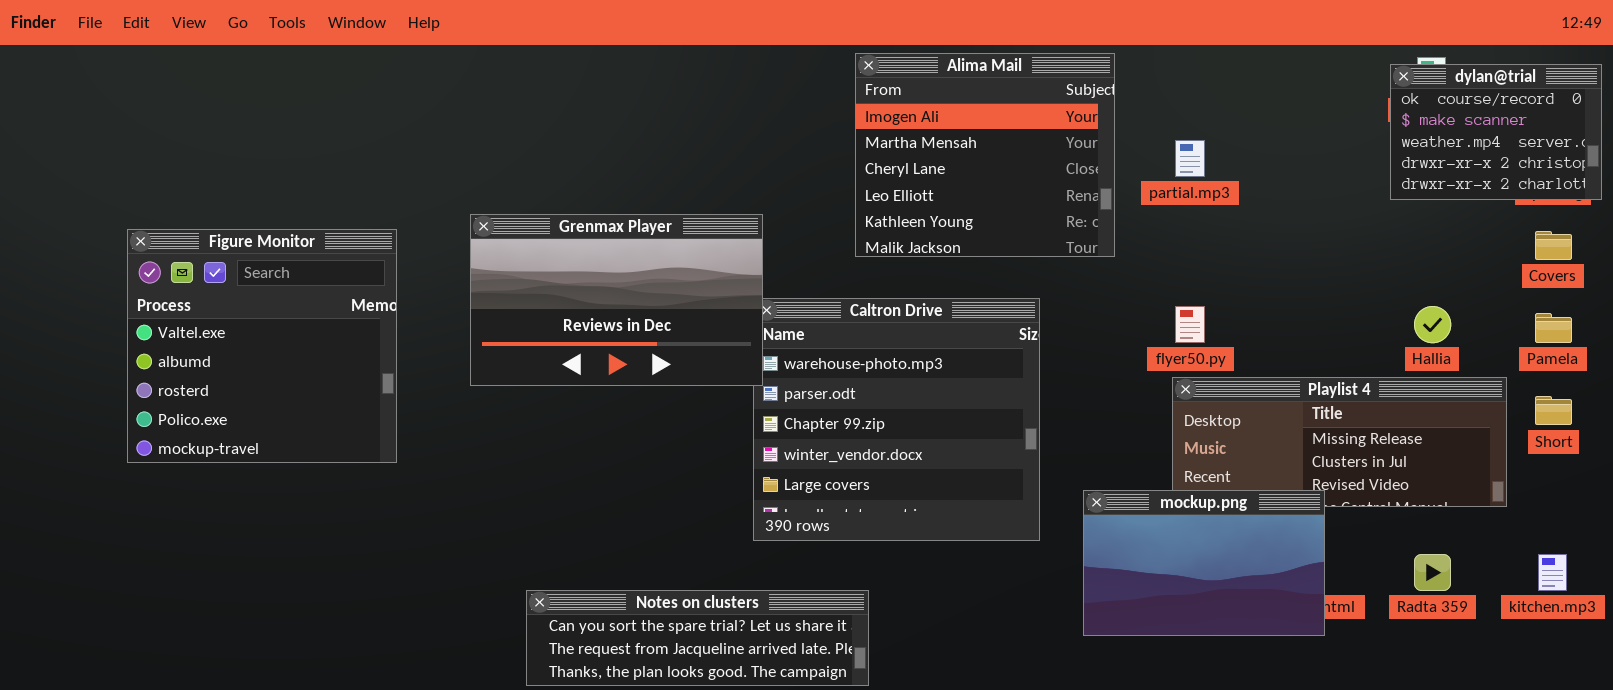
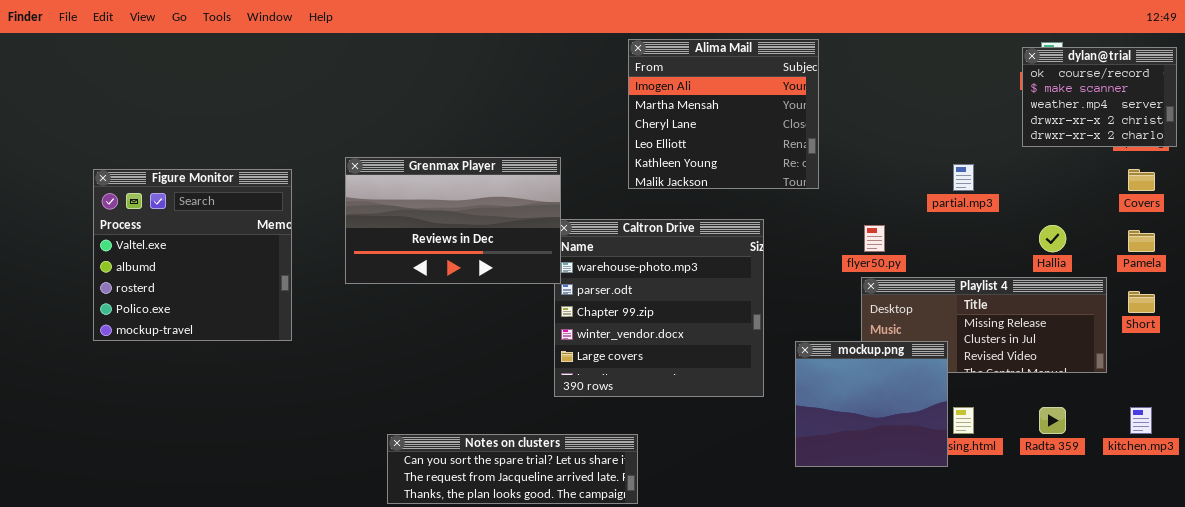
partial.mp3: [1175,140,1205,177] -> [953,164,974,191], moved
mockup.png: [1083,490,1325,636] -> [795,341,948,467], resized

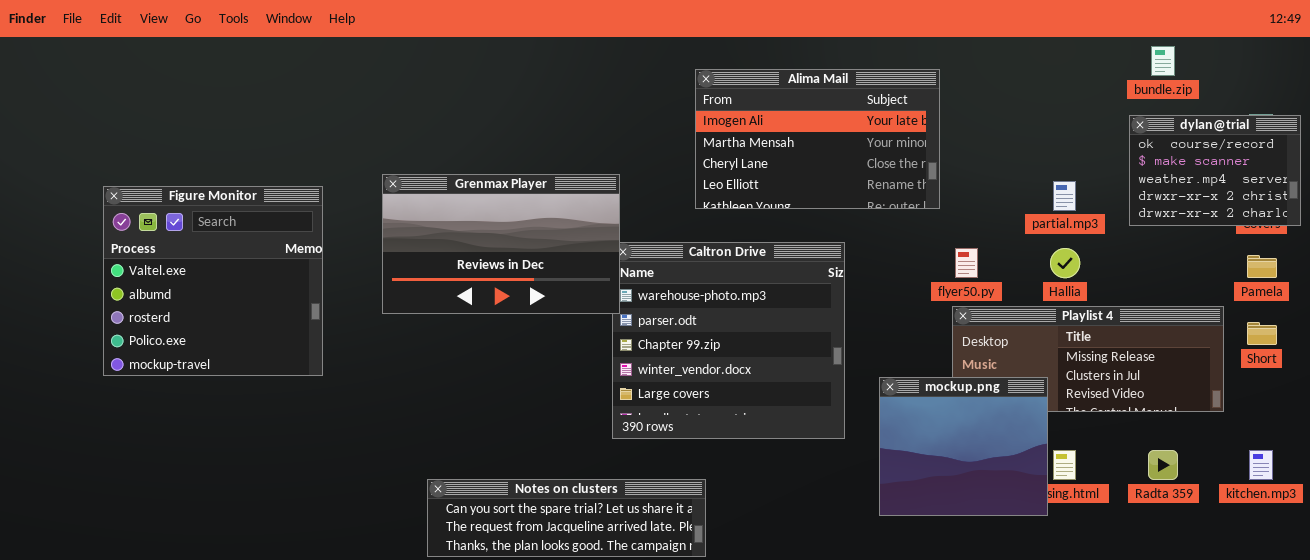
Alima Mail: [628,39,819,189] -> [695,69,940,209], resized
dylan@trial: [1022,47,1177,147] -> [1129,115,1301,226], moved
Hallia: [1039,225,1066,252] -> [1050,248,1080,278], moved

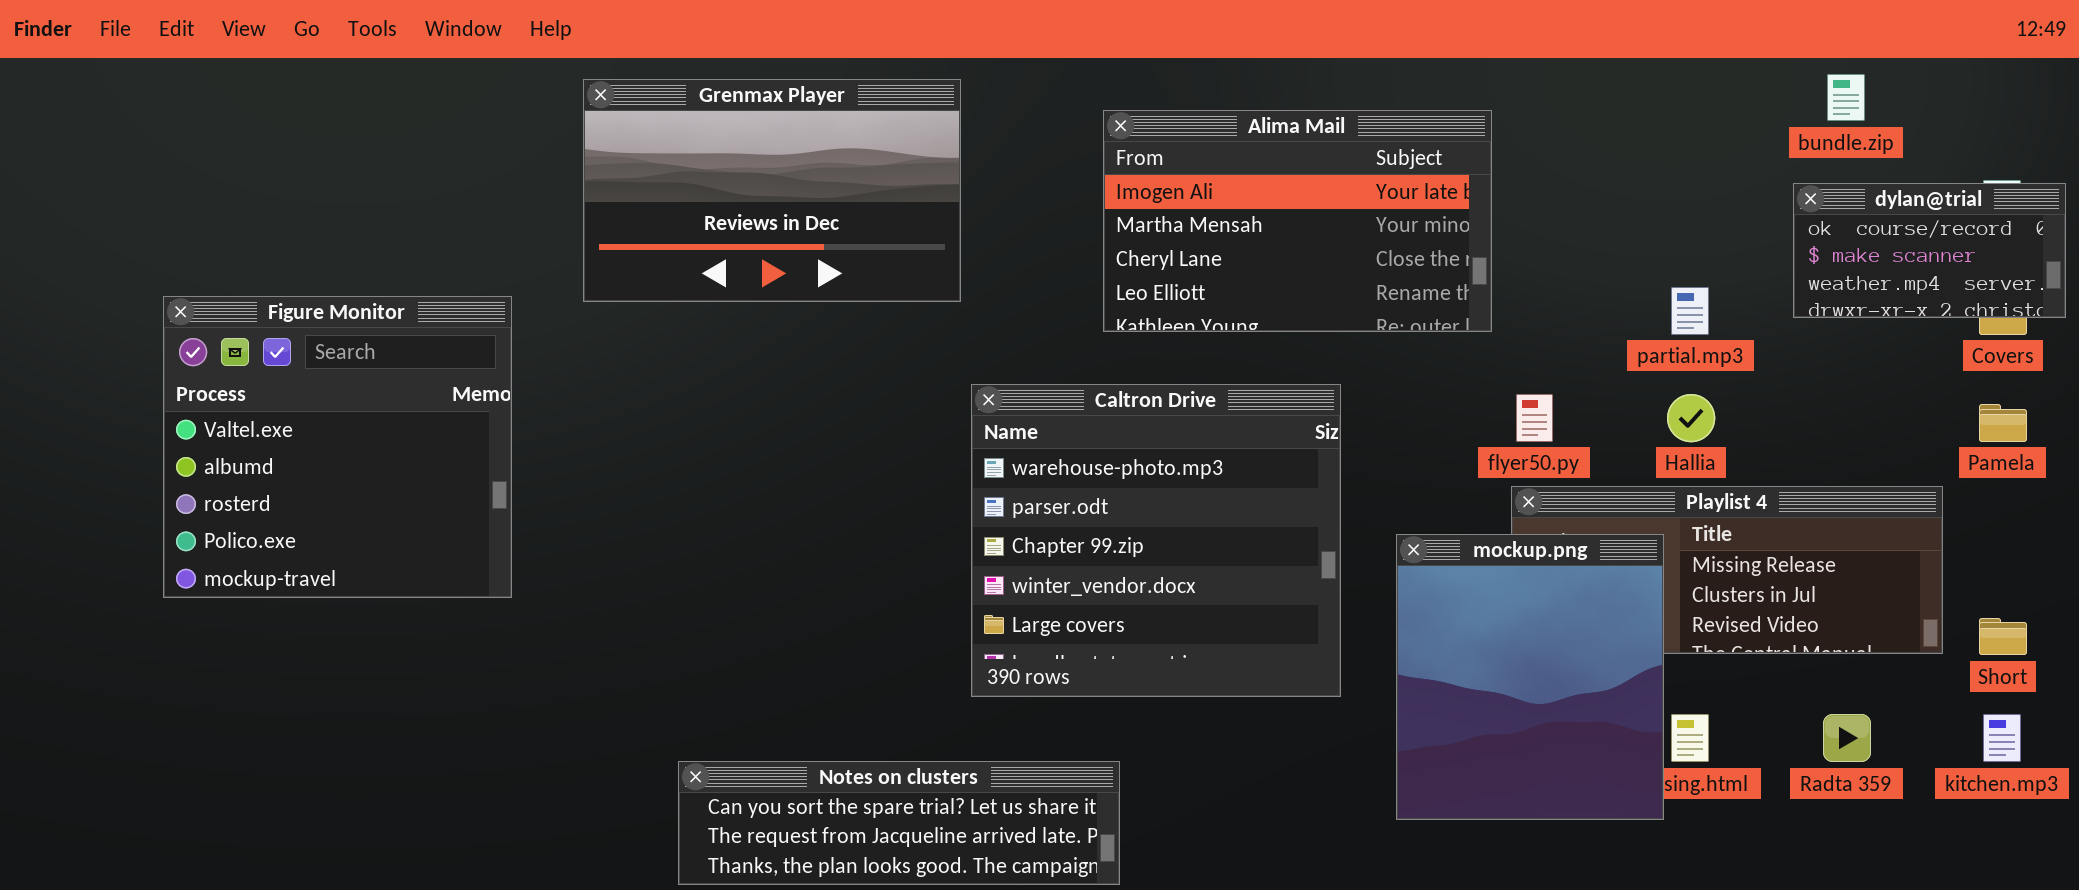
dylan@trial: [1129,115,1301,226] -> [1793,183,2066,318], resized
Grenmax Player: [382,174,620,314] -> [583,79,961,302], moved
Short: [1247,322,1277,345] -> [1979,618,2027,655], moved
mockup.png: [879,377,1048,516] -> [1396,534,1664,820], resized

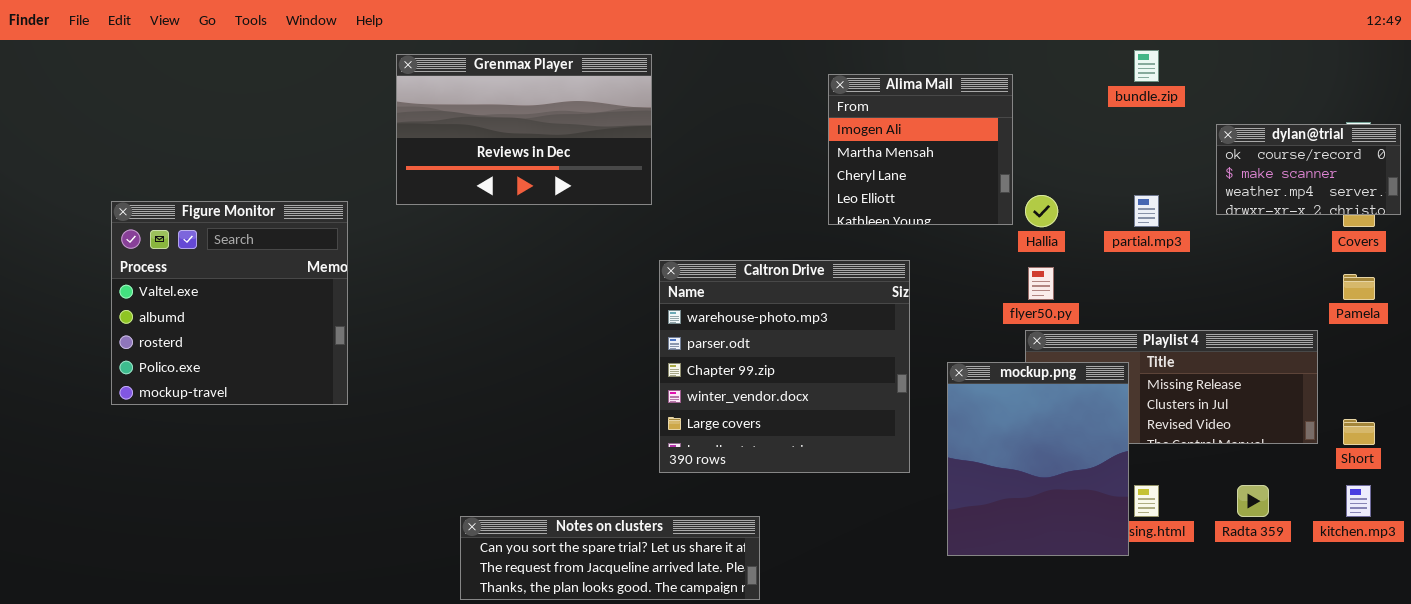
bundle.zip: [1827,74,1865,121] -> [1134,50,1159,82], moved
Alima Mail: [1103,110,1492,332] -> [828,74,1013,225], resized
Hallia: [1667,394,1715,442] -> [1025,195,1058,227], moved

